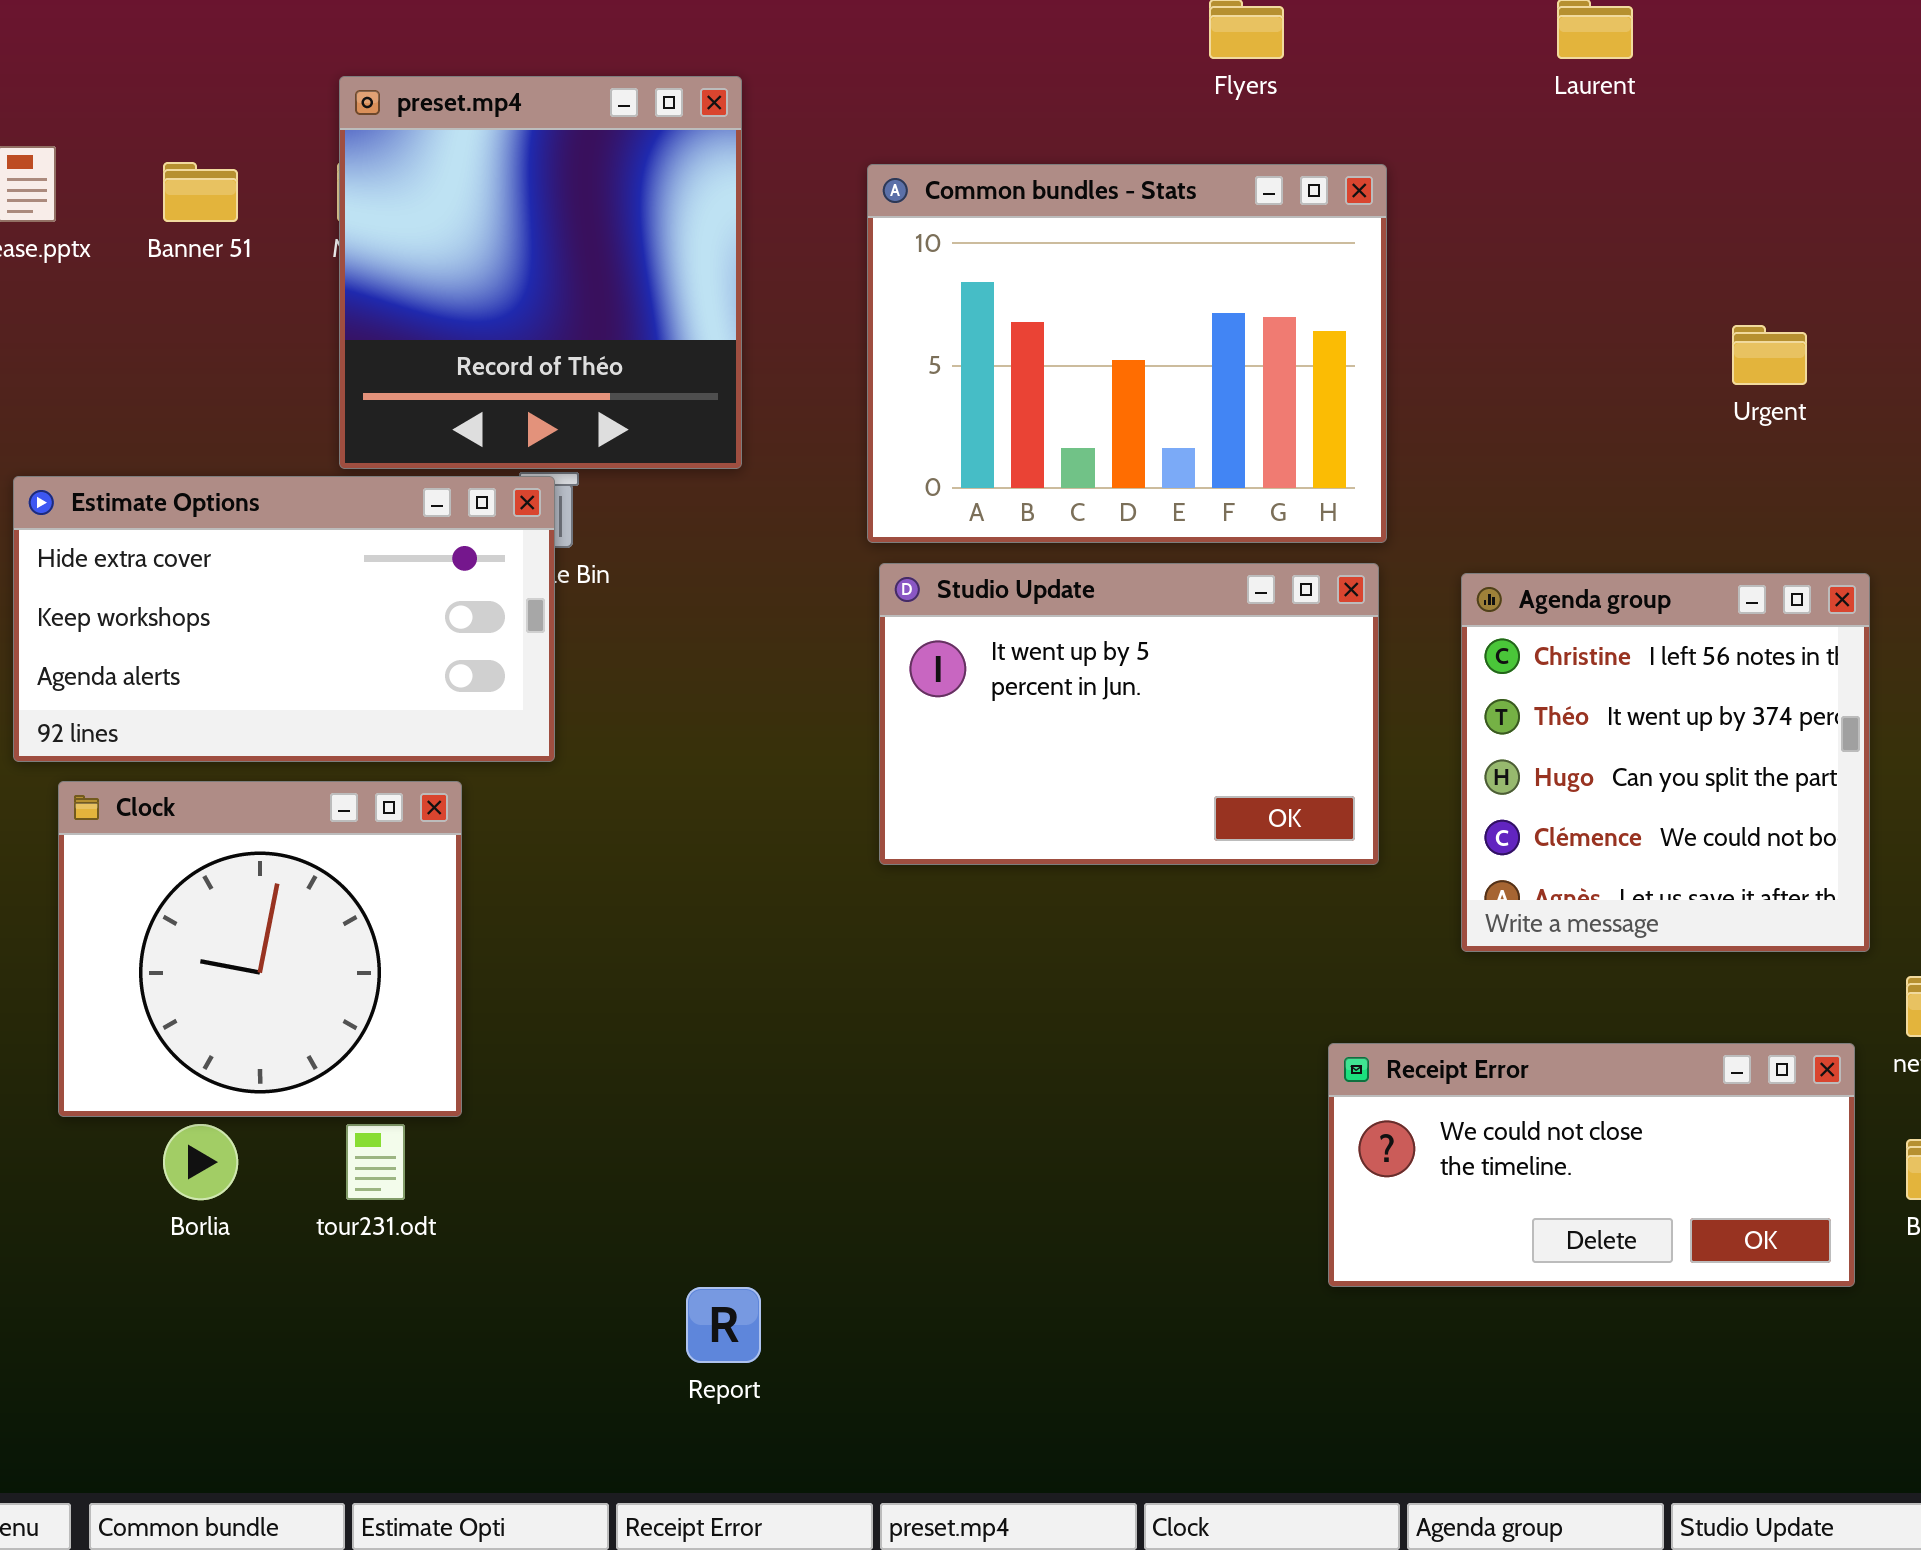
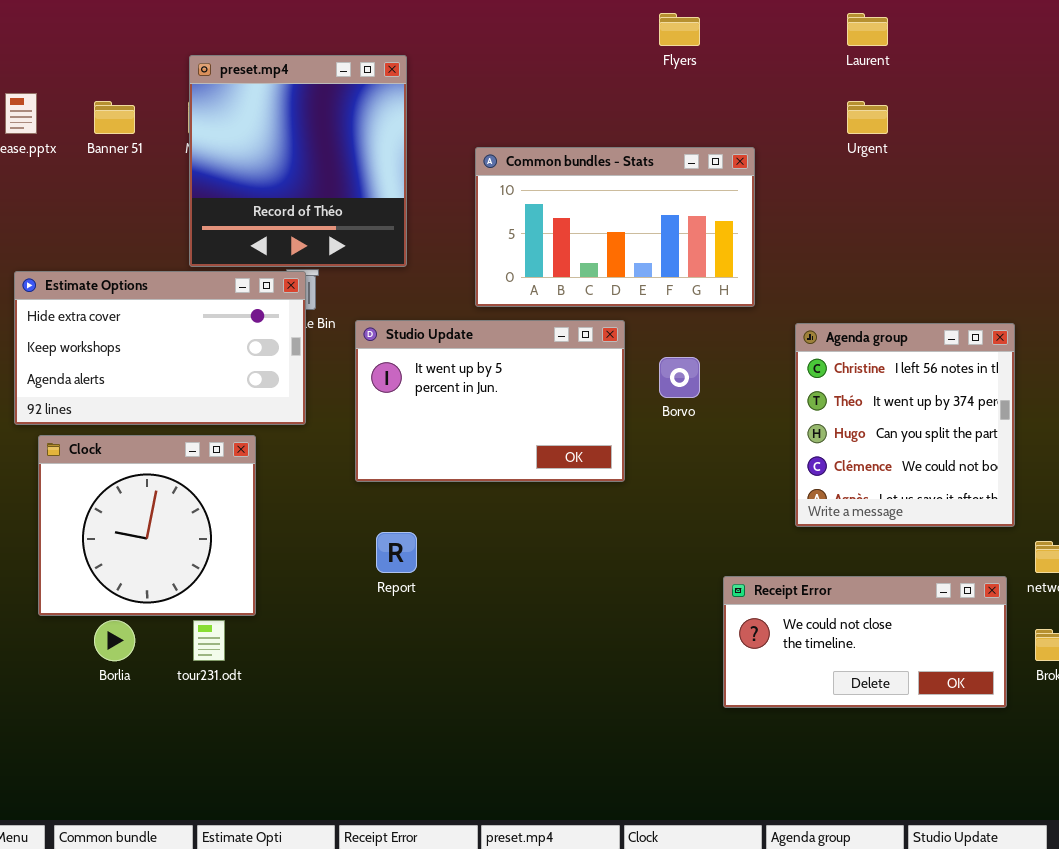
Common bundles - Stats: [867,164,1387,543] -> [475,147,755,307], resized
Urgent: [1732,325,1807,385] -> [847,101,888,134], moved
Studio Update: [879,563,1379,865] -> [355,320,625,482], moved
Report: [686,1287,761,1363] -> [376,532,417,573], moved

